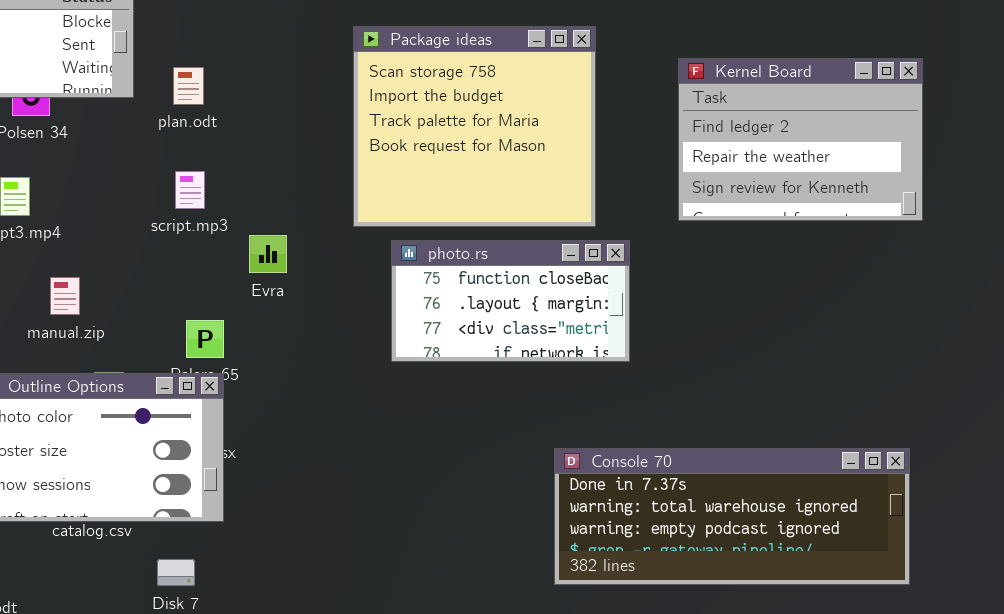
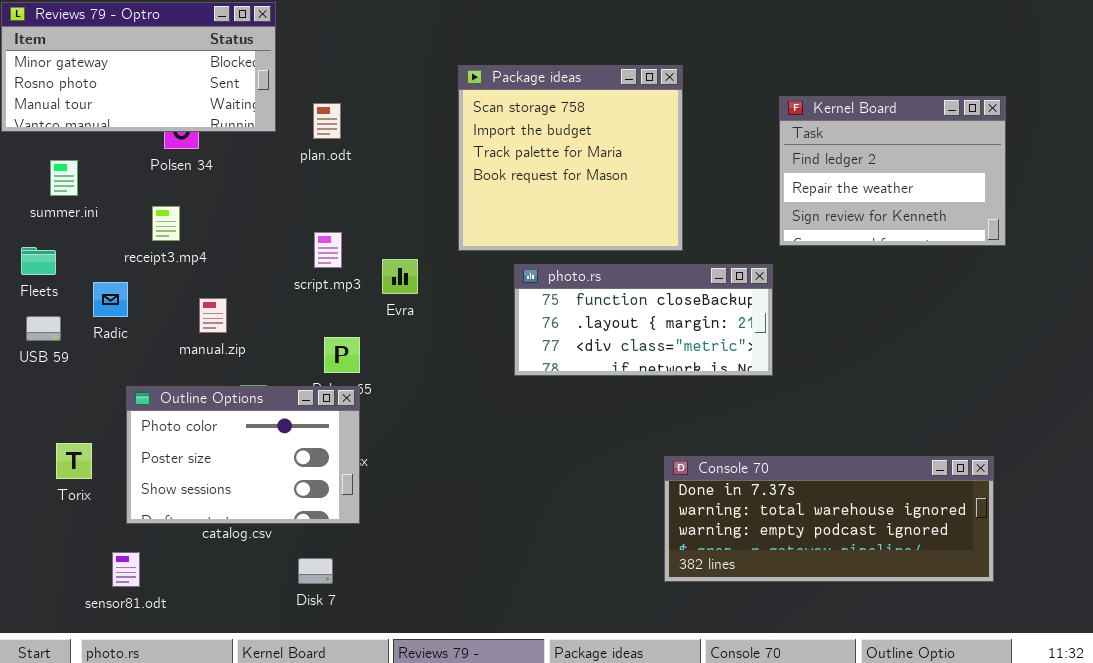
Package ideas: [353,26,596,227] -> [458,65,683,251], moved
script.mp3: [175,171,205,209] -> [314,232,342,268], moved
photo.rs: [391,240,630,362] -> [514,264,773,376], resized

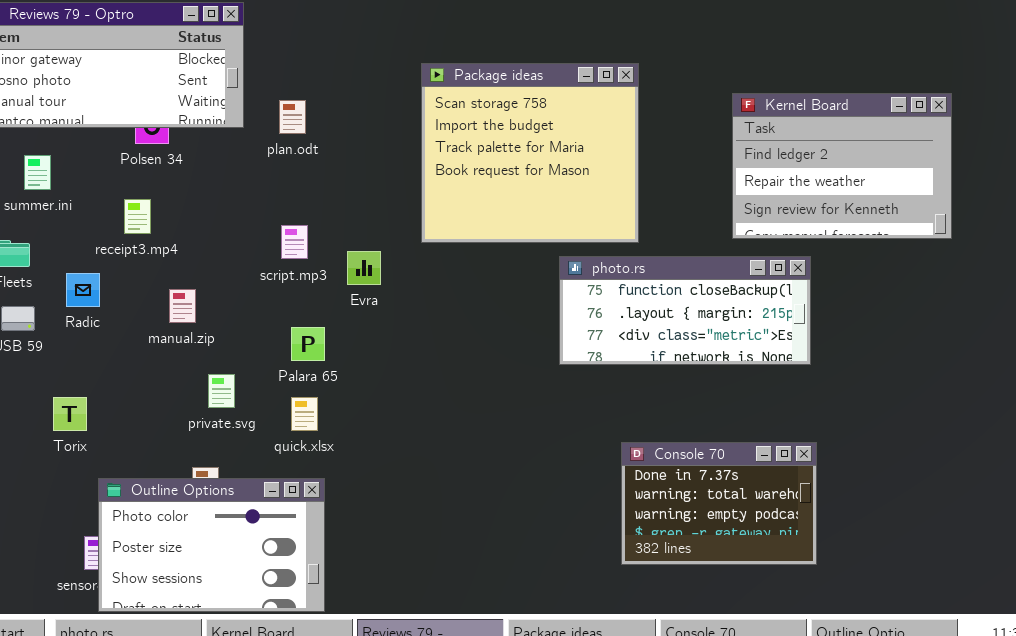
photo.rs: [514,264,773,376] -> [559,256,811,365], moved
Outline Options: [126,386,360,524] -> [98,478,325,612], moved
Torix: [56,443,92,479] -> [53,397,87,431], moved
Console 70: [664,456,994,582] -> [621,442,817,565], resized

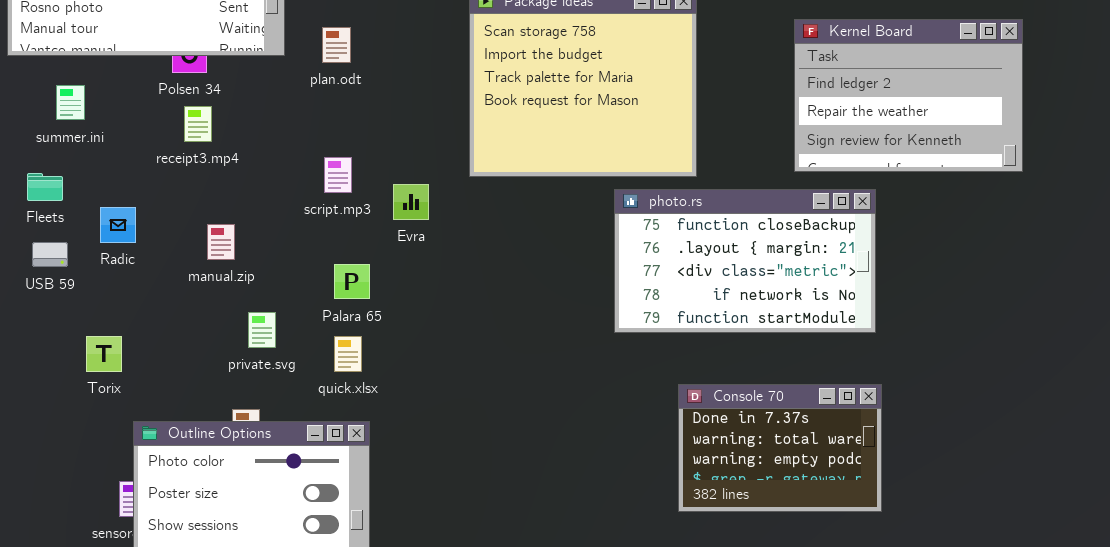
receipt3.mp4: [124,199,151,234] -> [184,106,212,142], moved
photo.rs: [559,256,811,365] -> [614,189,876,333], resized

